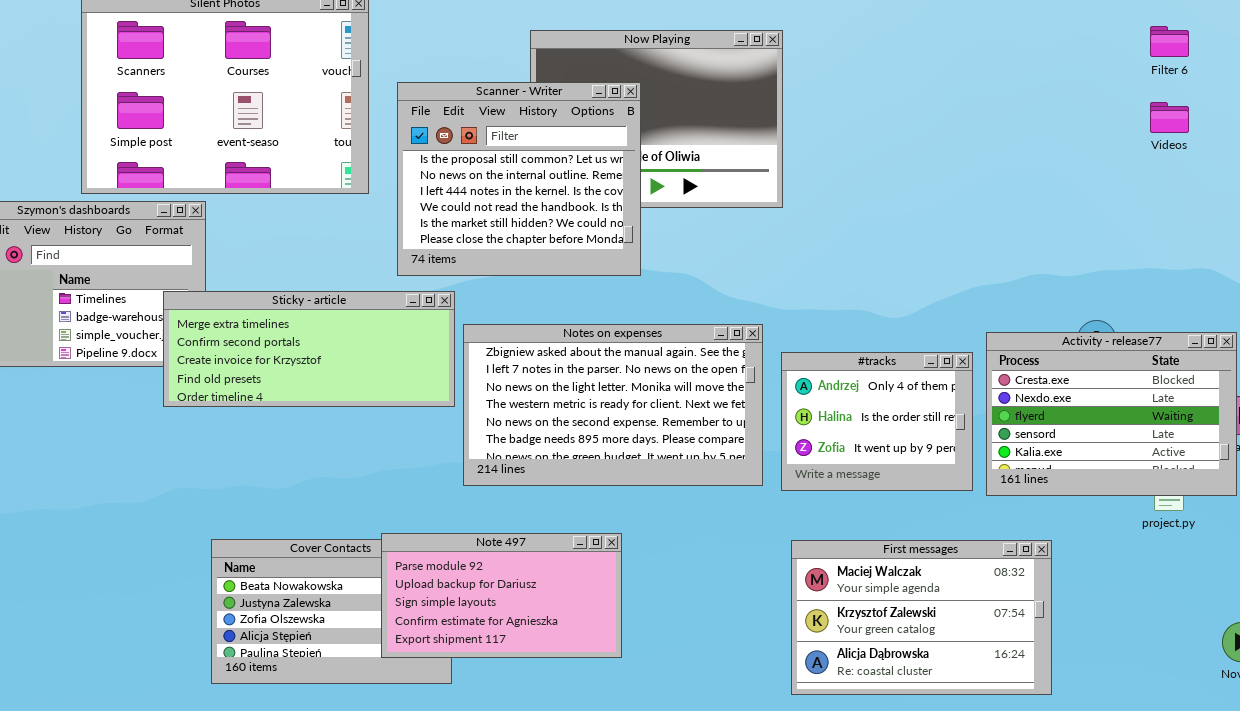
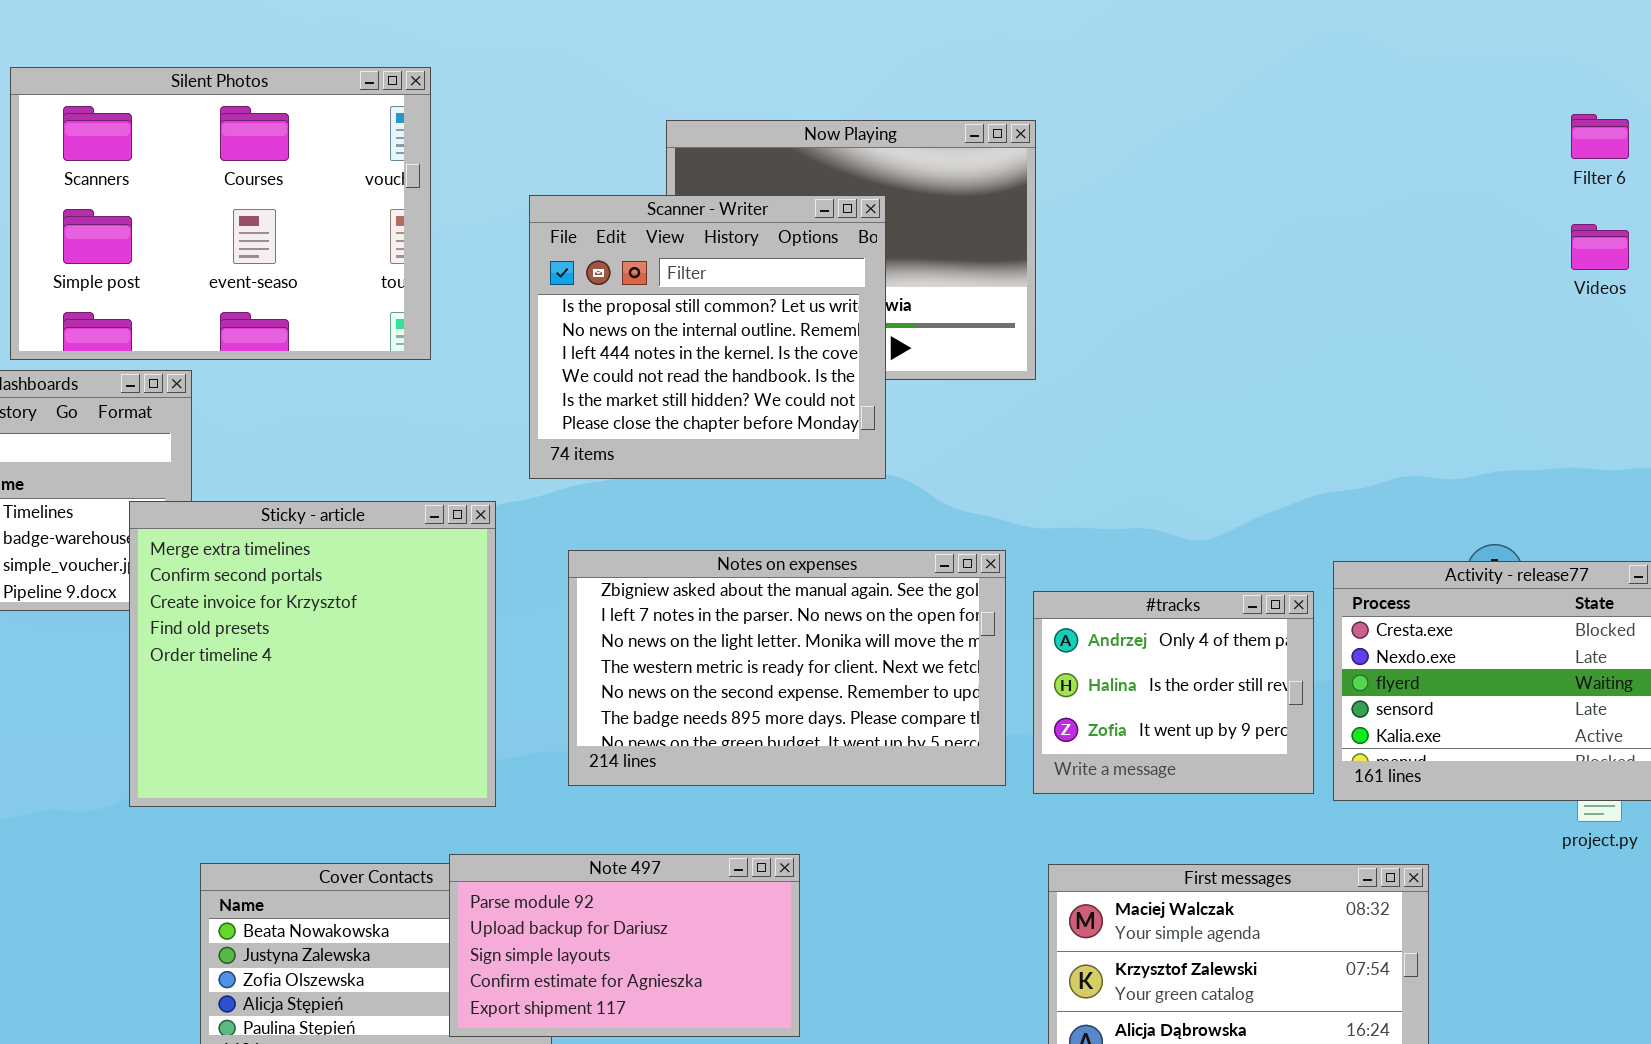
Scanner - Writer: [397,82,641,276] -> [529,195,886,479], moved
Sticky - article: [163,291,455,407] -> [129,501,496,807], resized

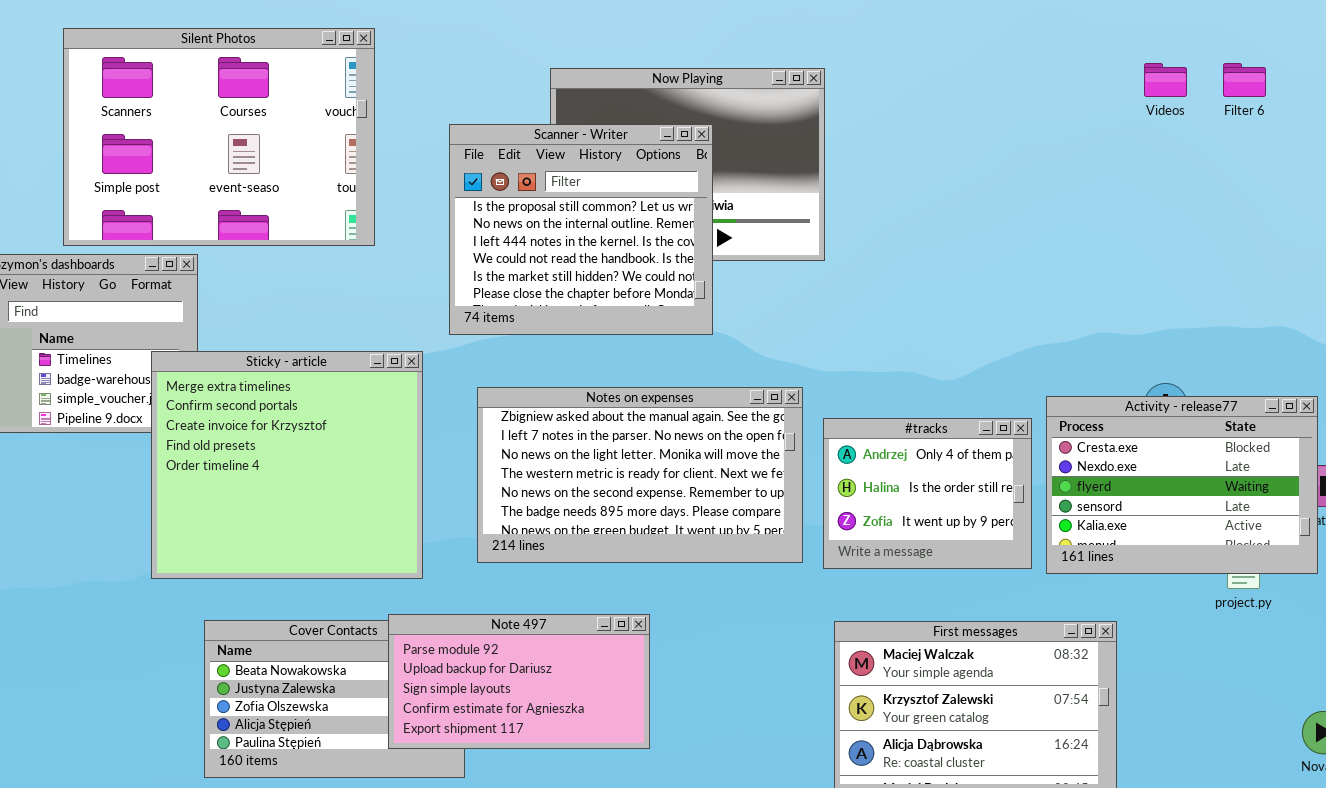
Videos: [1571,224,1629,270] -> [1144,63,1187,97], moved

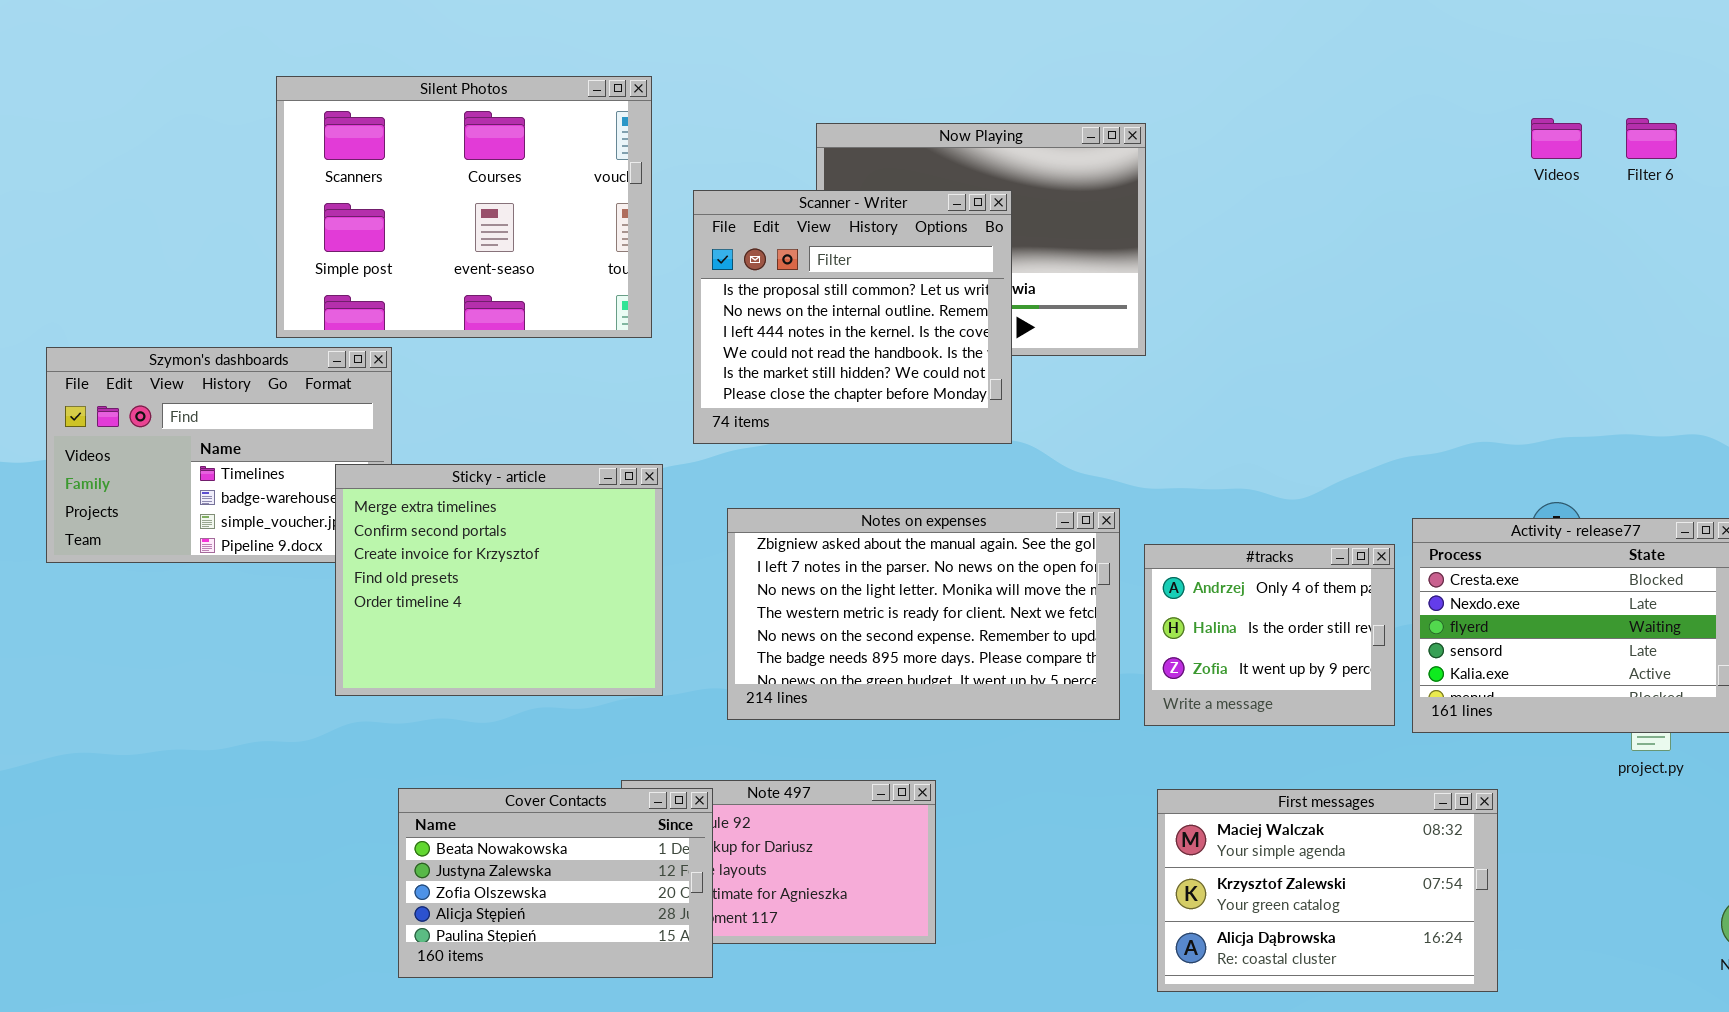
Silent Photos: [63,28,375,246] -> [276,76,652,338], moved
Sticky - article: [151,351,423,579] -> [335,464,663,696], resized
Cover Contacts: [204,620,465,778] -> [398,788,713,978], raised

